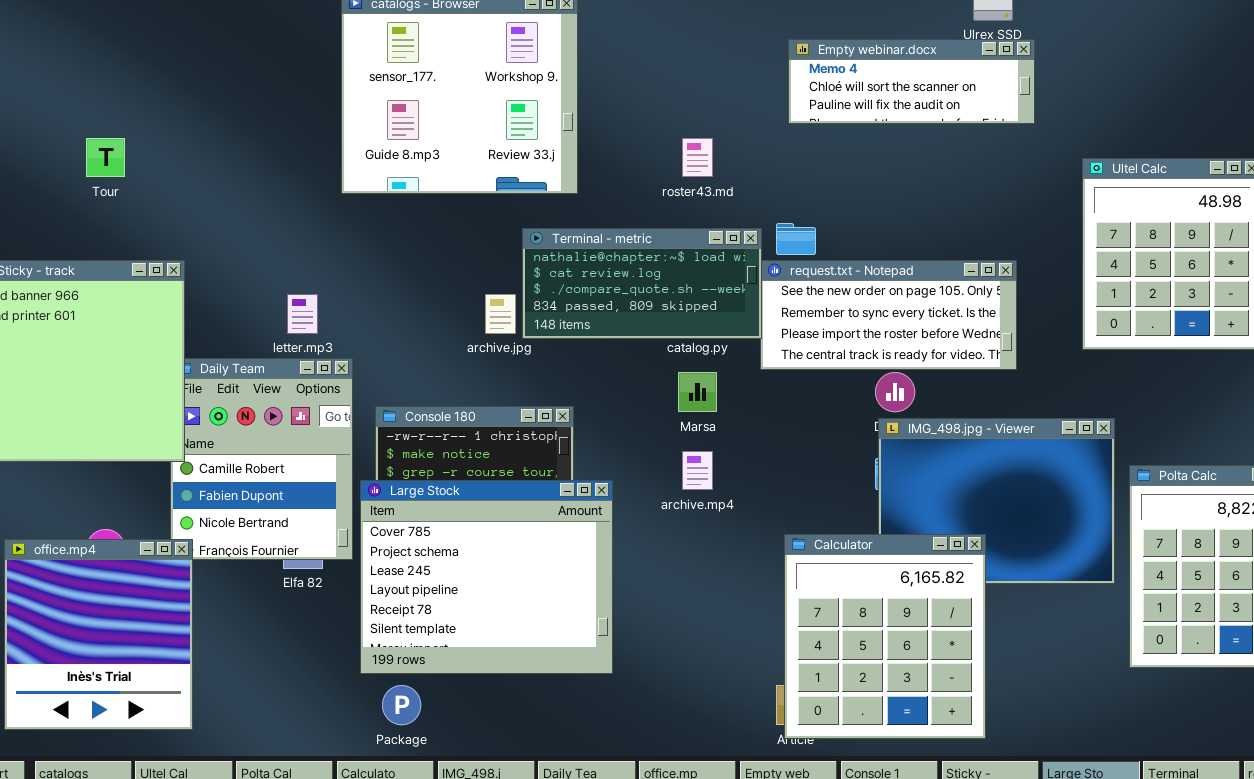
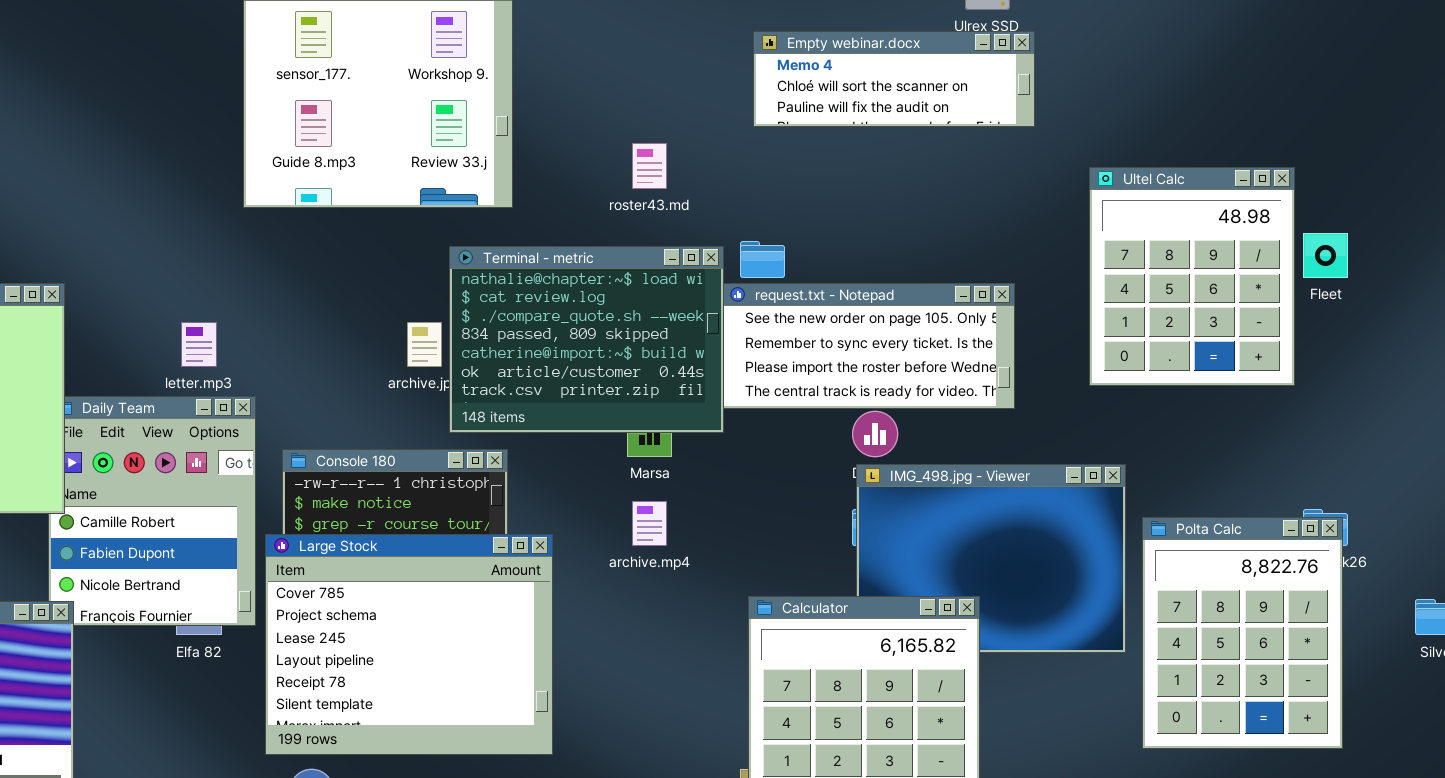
Terminal - metric: [522,228,762,339] -> [449,246,724,433], resized

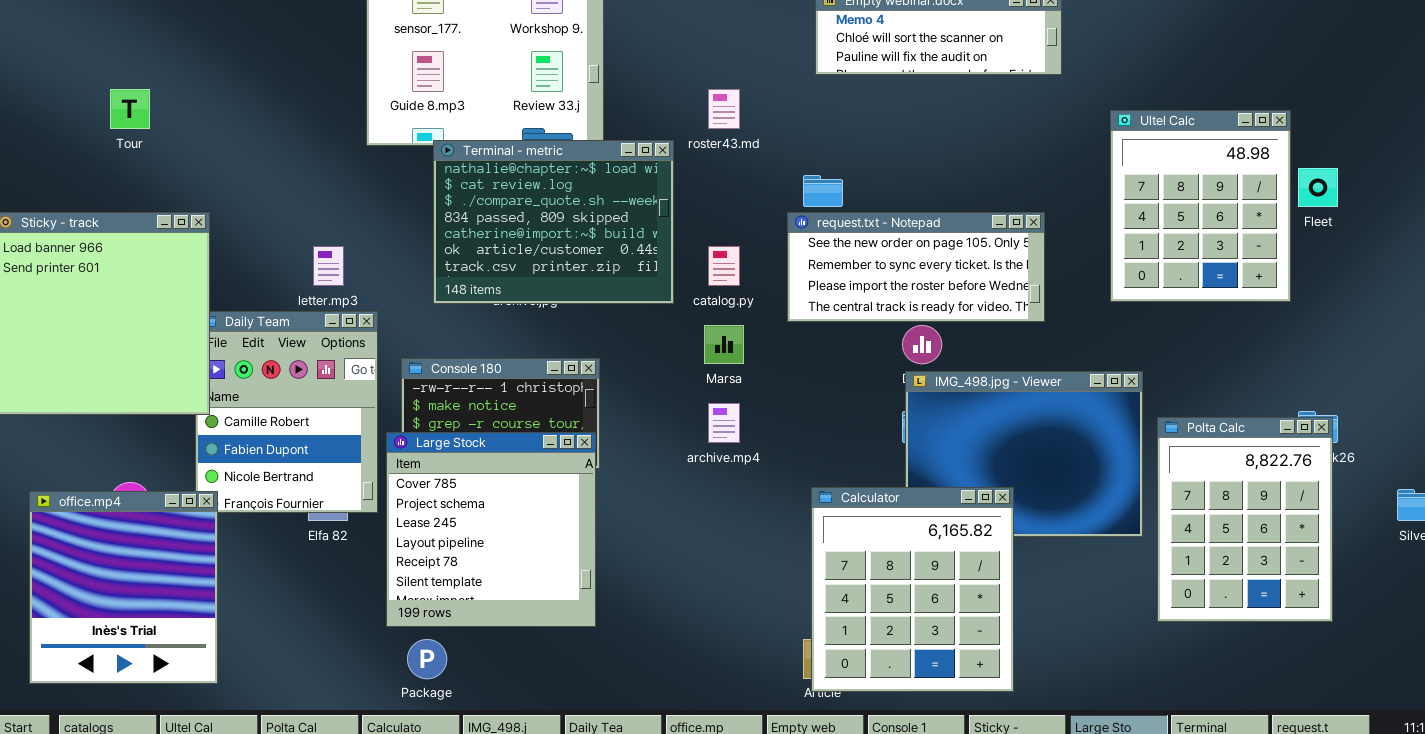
Terminal - metric: [449,246,724,433] -> [433,140,674,304], moved
Large Stock: [265,534,553,755] -> [386,432,596,627], resized

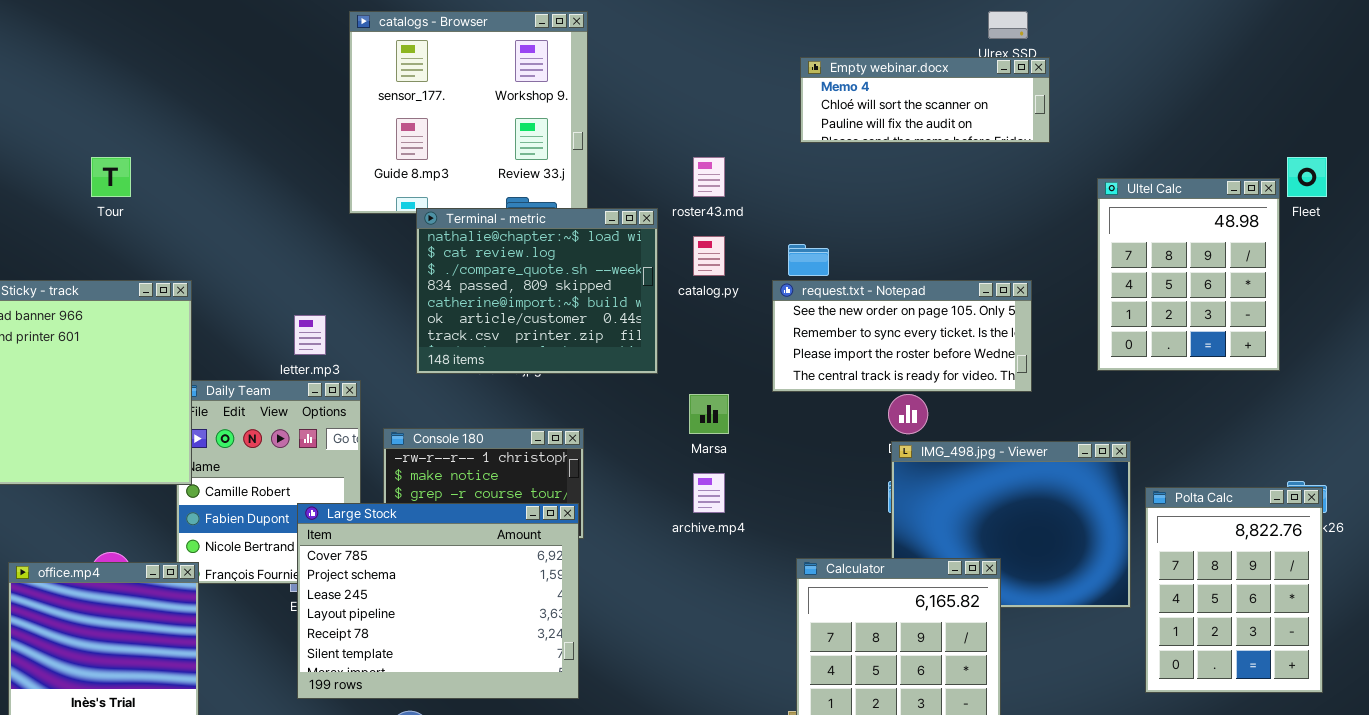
Fleet: [1298,168,1338,207] -> [1287,157,1327,197], moved
catalog.py: [708,246,740,286] -> [693,236,725,276], moved
Large Stock: [386,432,596,627] -> [297,503,579,699], resized

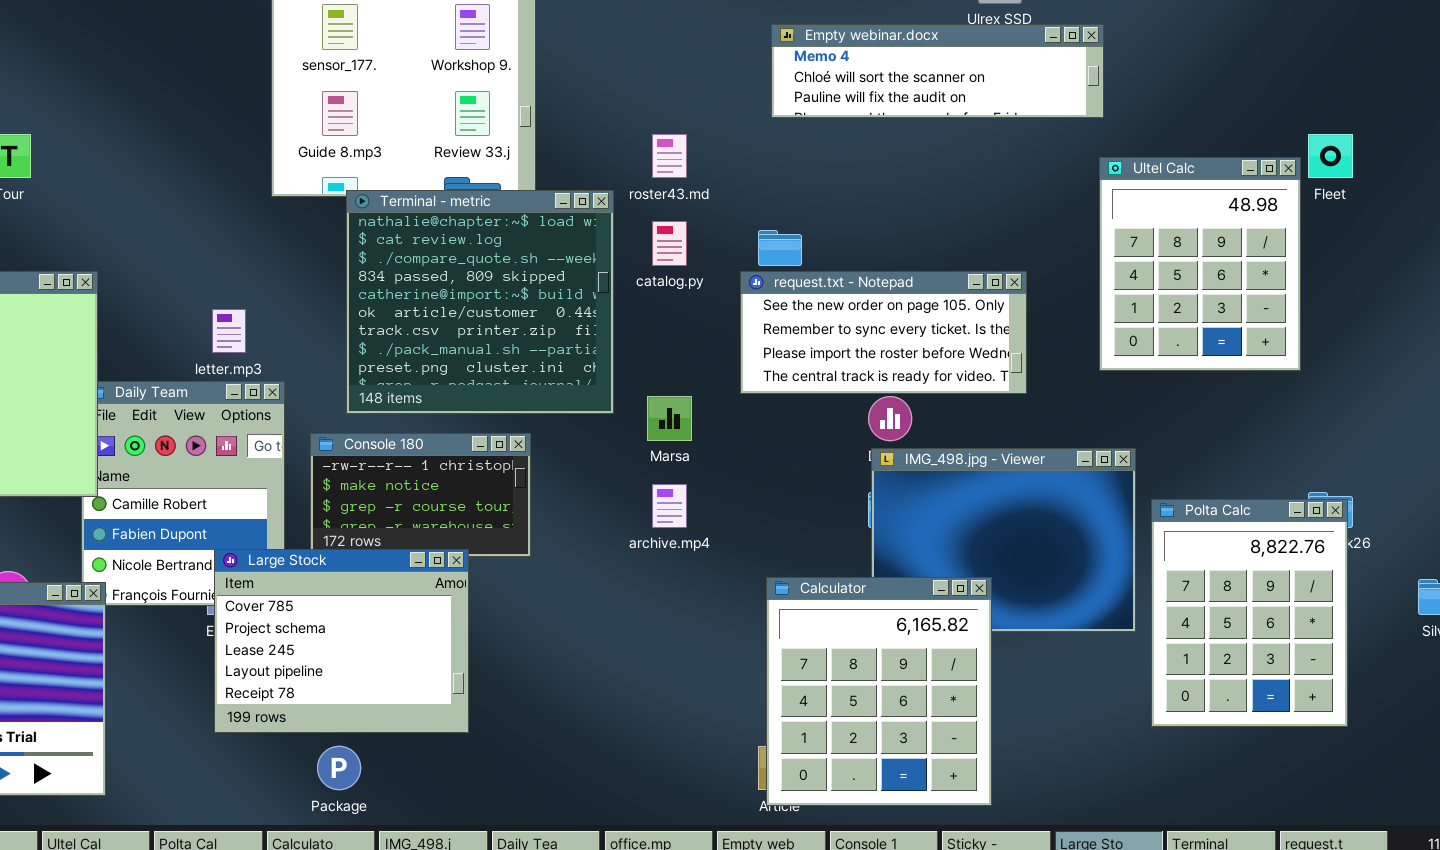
Empty webinar.docx: [800,57,1050,143] -> [771,24,1104,118], resized
Terminal - metric: [416,208,658,374] -> [346,190,614,414], resized
Large Stock: [297,503,579,699] -> [214,549,469,733], resized

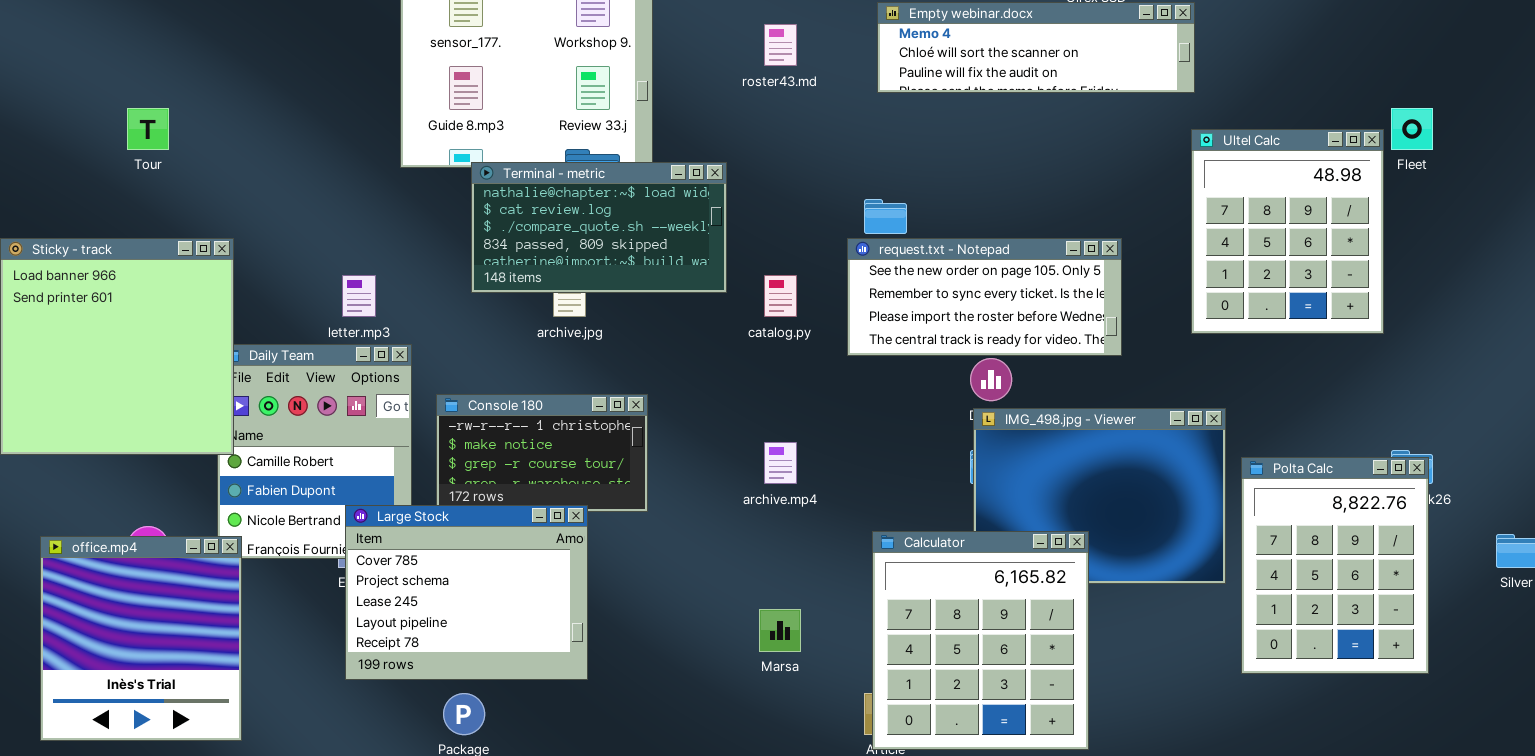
roster43.md: [652,134,687,178] -> [764,24,797,66], moved
Terminal - metric: [346,190,614,414] -> [471,162,727,293], resized
catalog.py: [652,221,687,266] -> [764,275,797,317], moved
Marsa: [647,396,692,441] -> [759,609,801,652], moved

